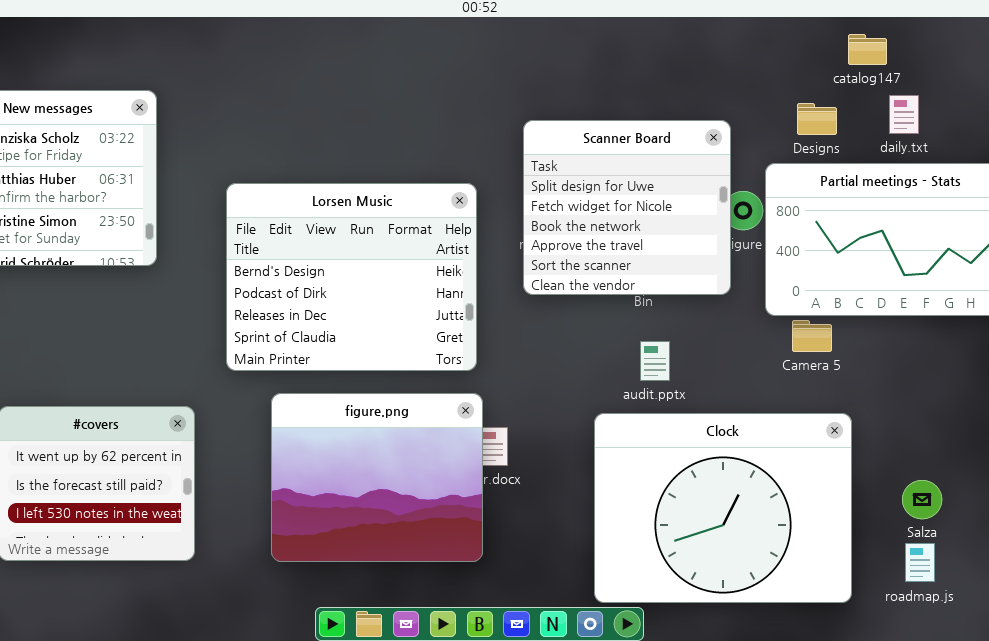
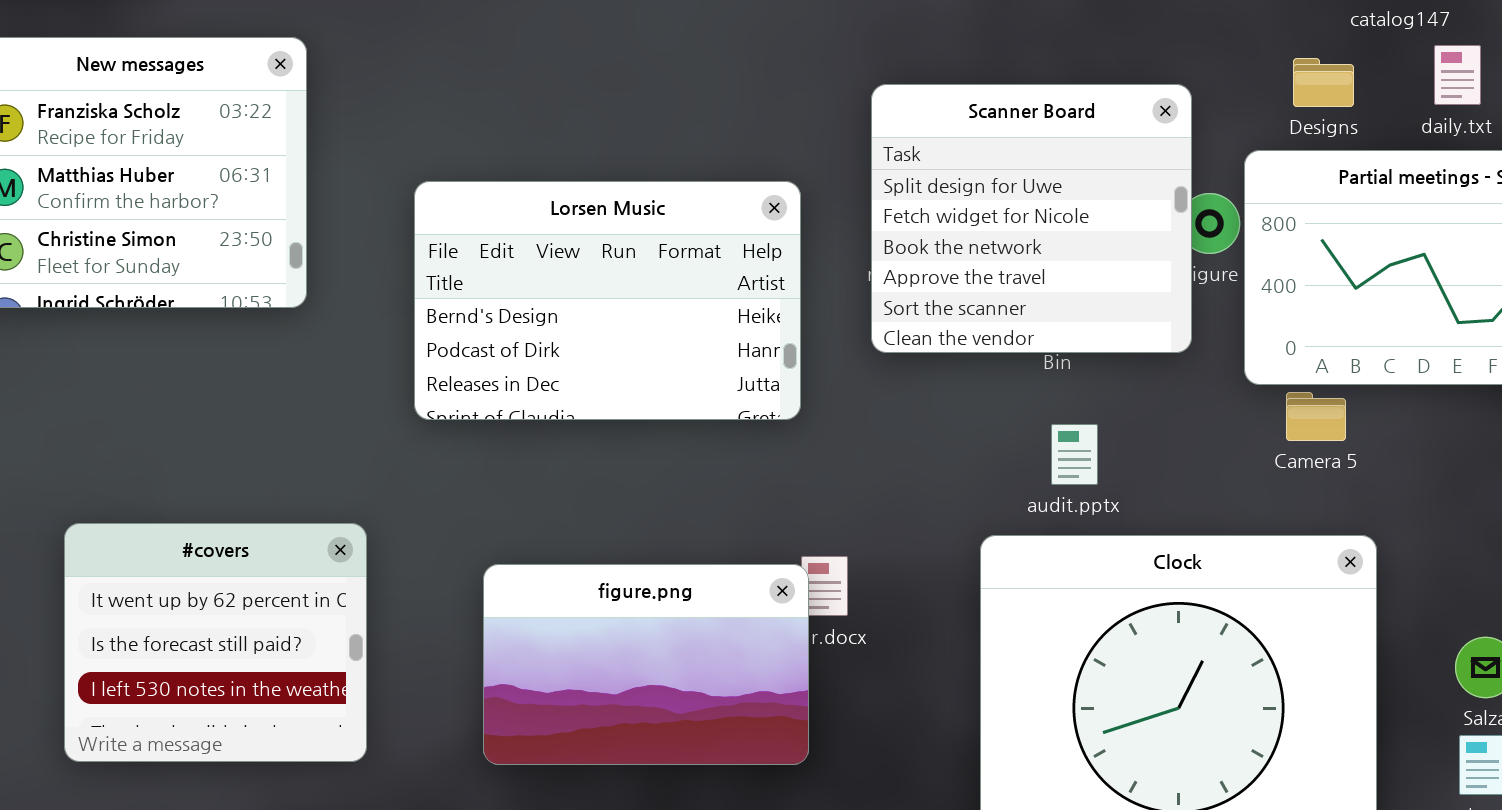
Lorsen Music: [226,183,477,371] -> [414,181,801,420], resized
figure.png: [271,393,483,562] -> [483,564,809,765], resized

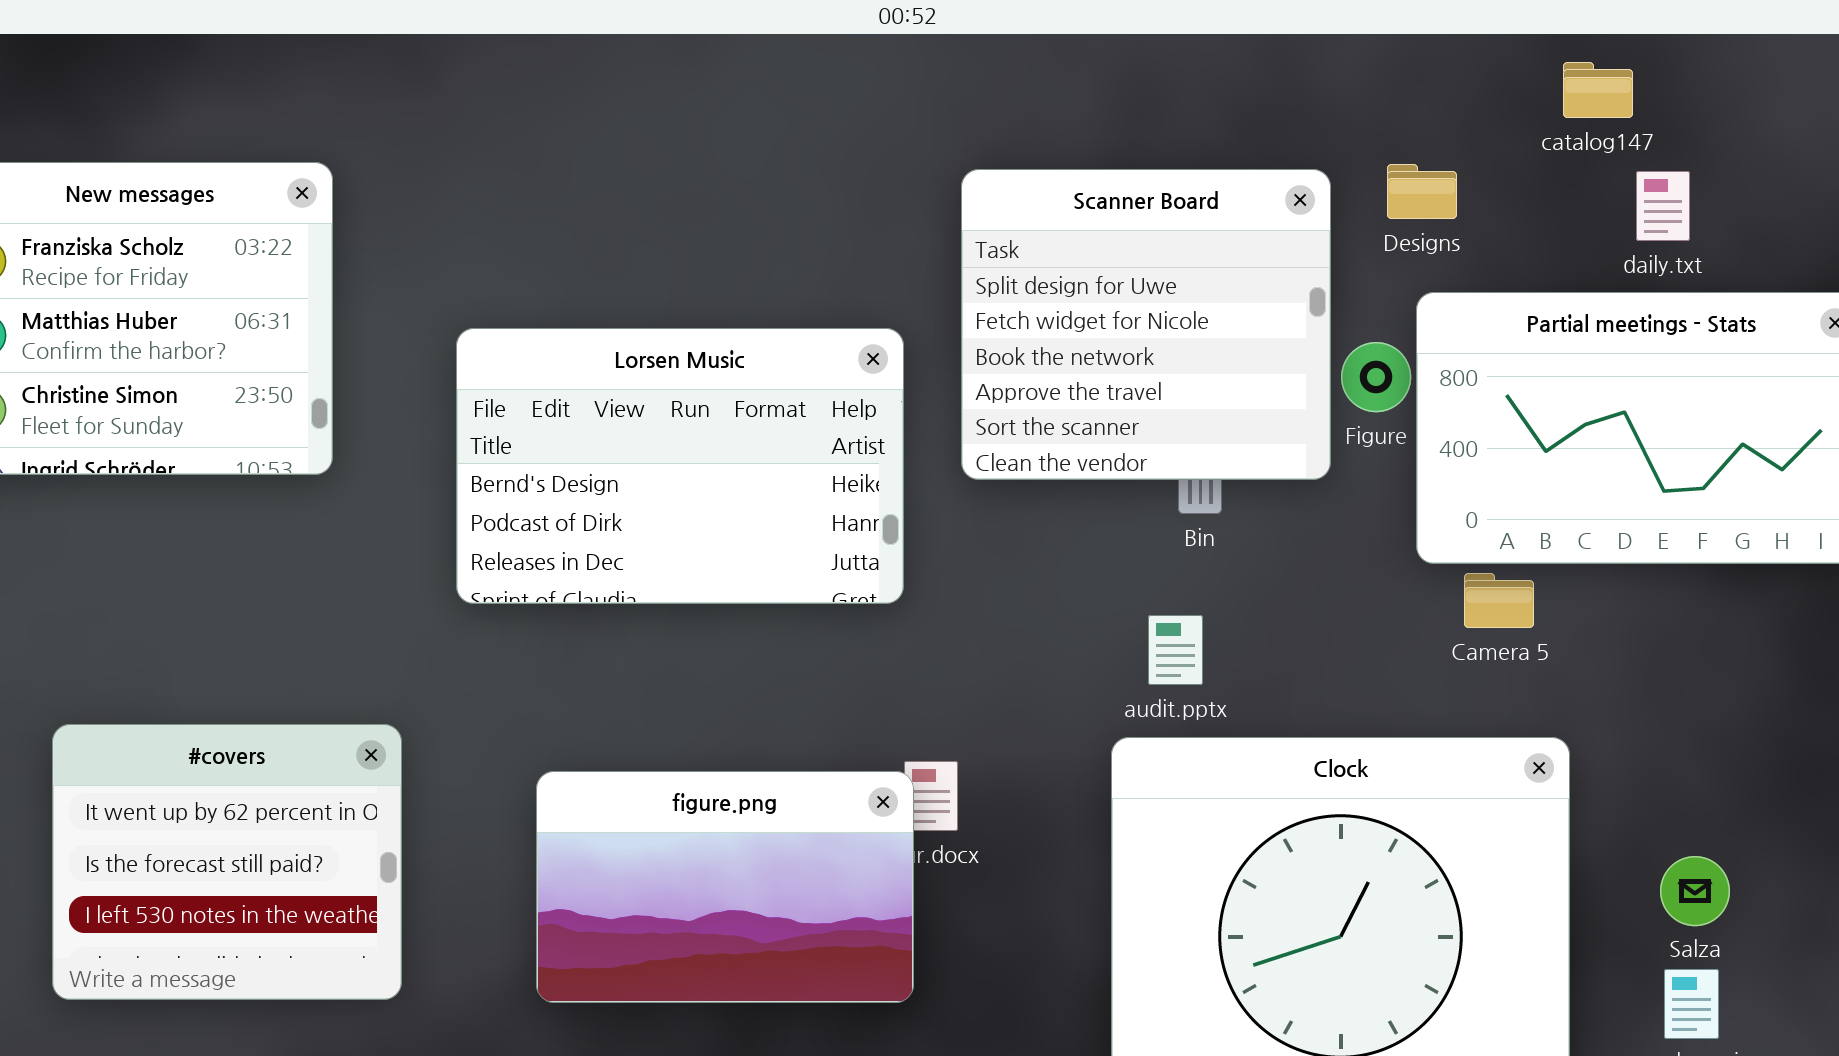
Designs: [1293,58,1354,107] -> [1387,164,1457,219], moved
Scanner Board: [871,84,1192,353] -> [961,169,1331,480], moved
audit.pptx: [1051,424,1098,485] -> [1148,615,1203,685], moved

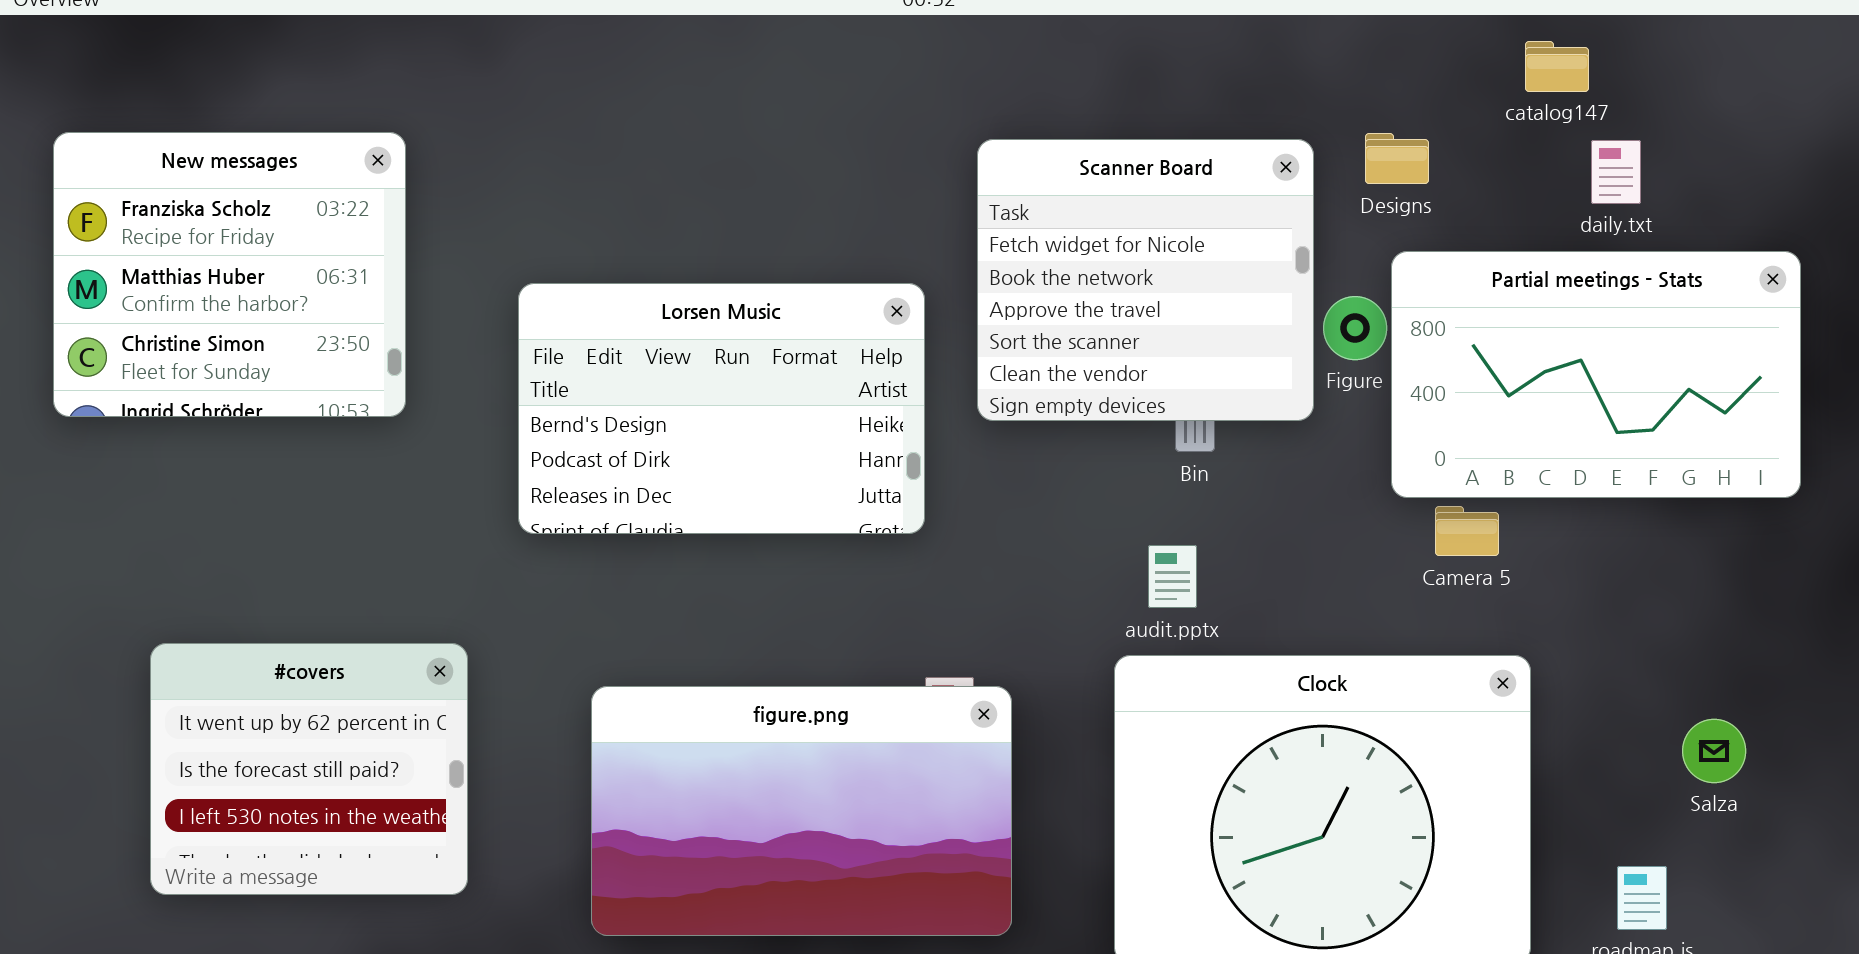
Scanner Board: [961,169,1331,480] -> [977,139,1314,421], scrolled down 1 row
figure.png: [536,771,914,1003] -> [591,686,1012,936], resized
Salza: [1660,856,1730,926] -> [1682,719,1746,783], moved

